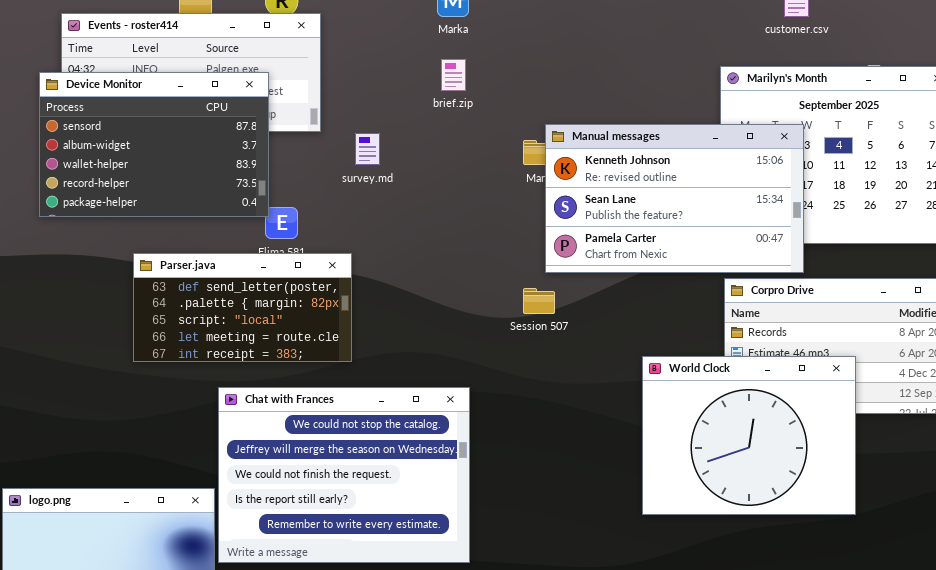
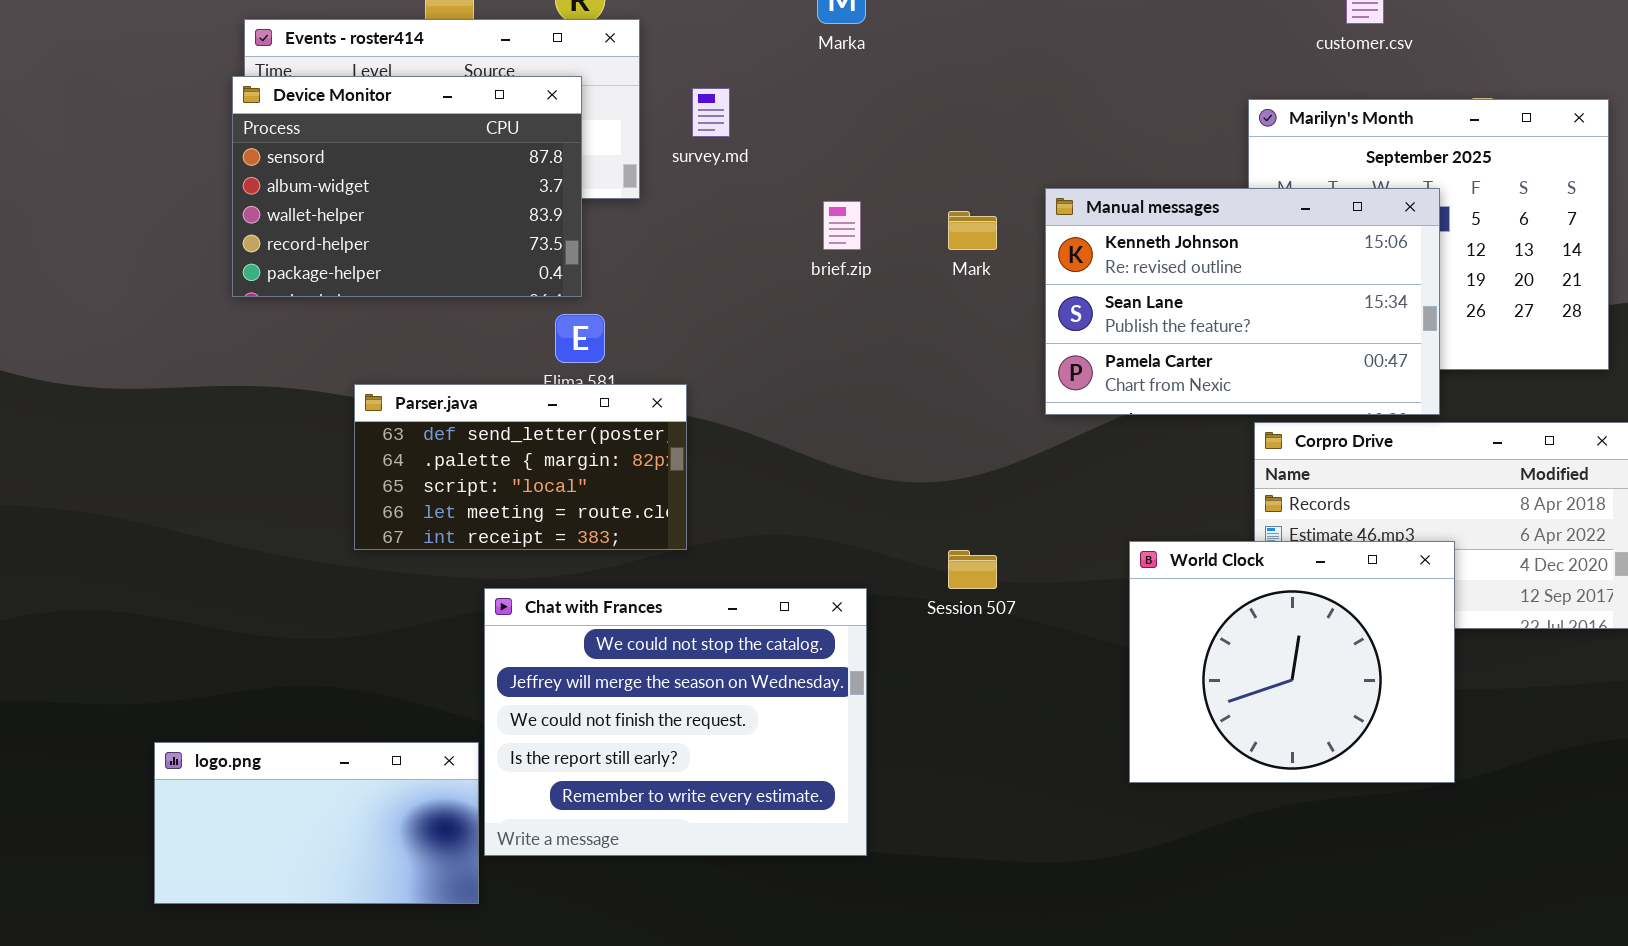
brief.zip: [441,59,466,91] -> [823,201,861,250], moved
Device Monitor: [39,72,269,217] -> [232,76,582,297], moved
Manual messages: [545,124,804,273] -> [1045,188,1440,415], moved
survey.md: [355,133,380,165] -> [692,88,730,137], moved
Session 507: [523,288,555,314] -> [948,550,997,589], moved

